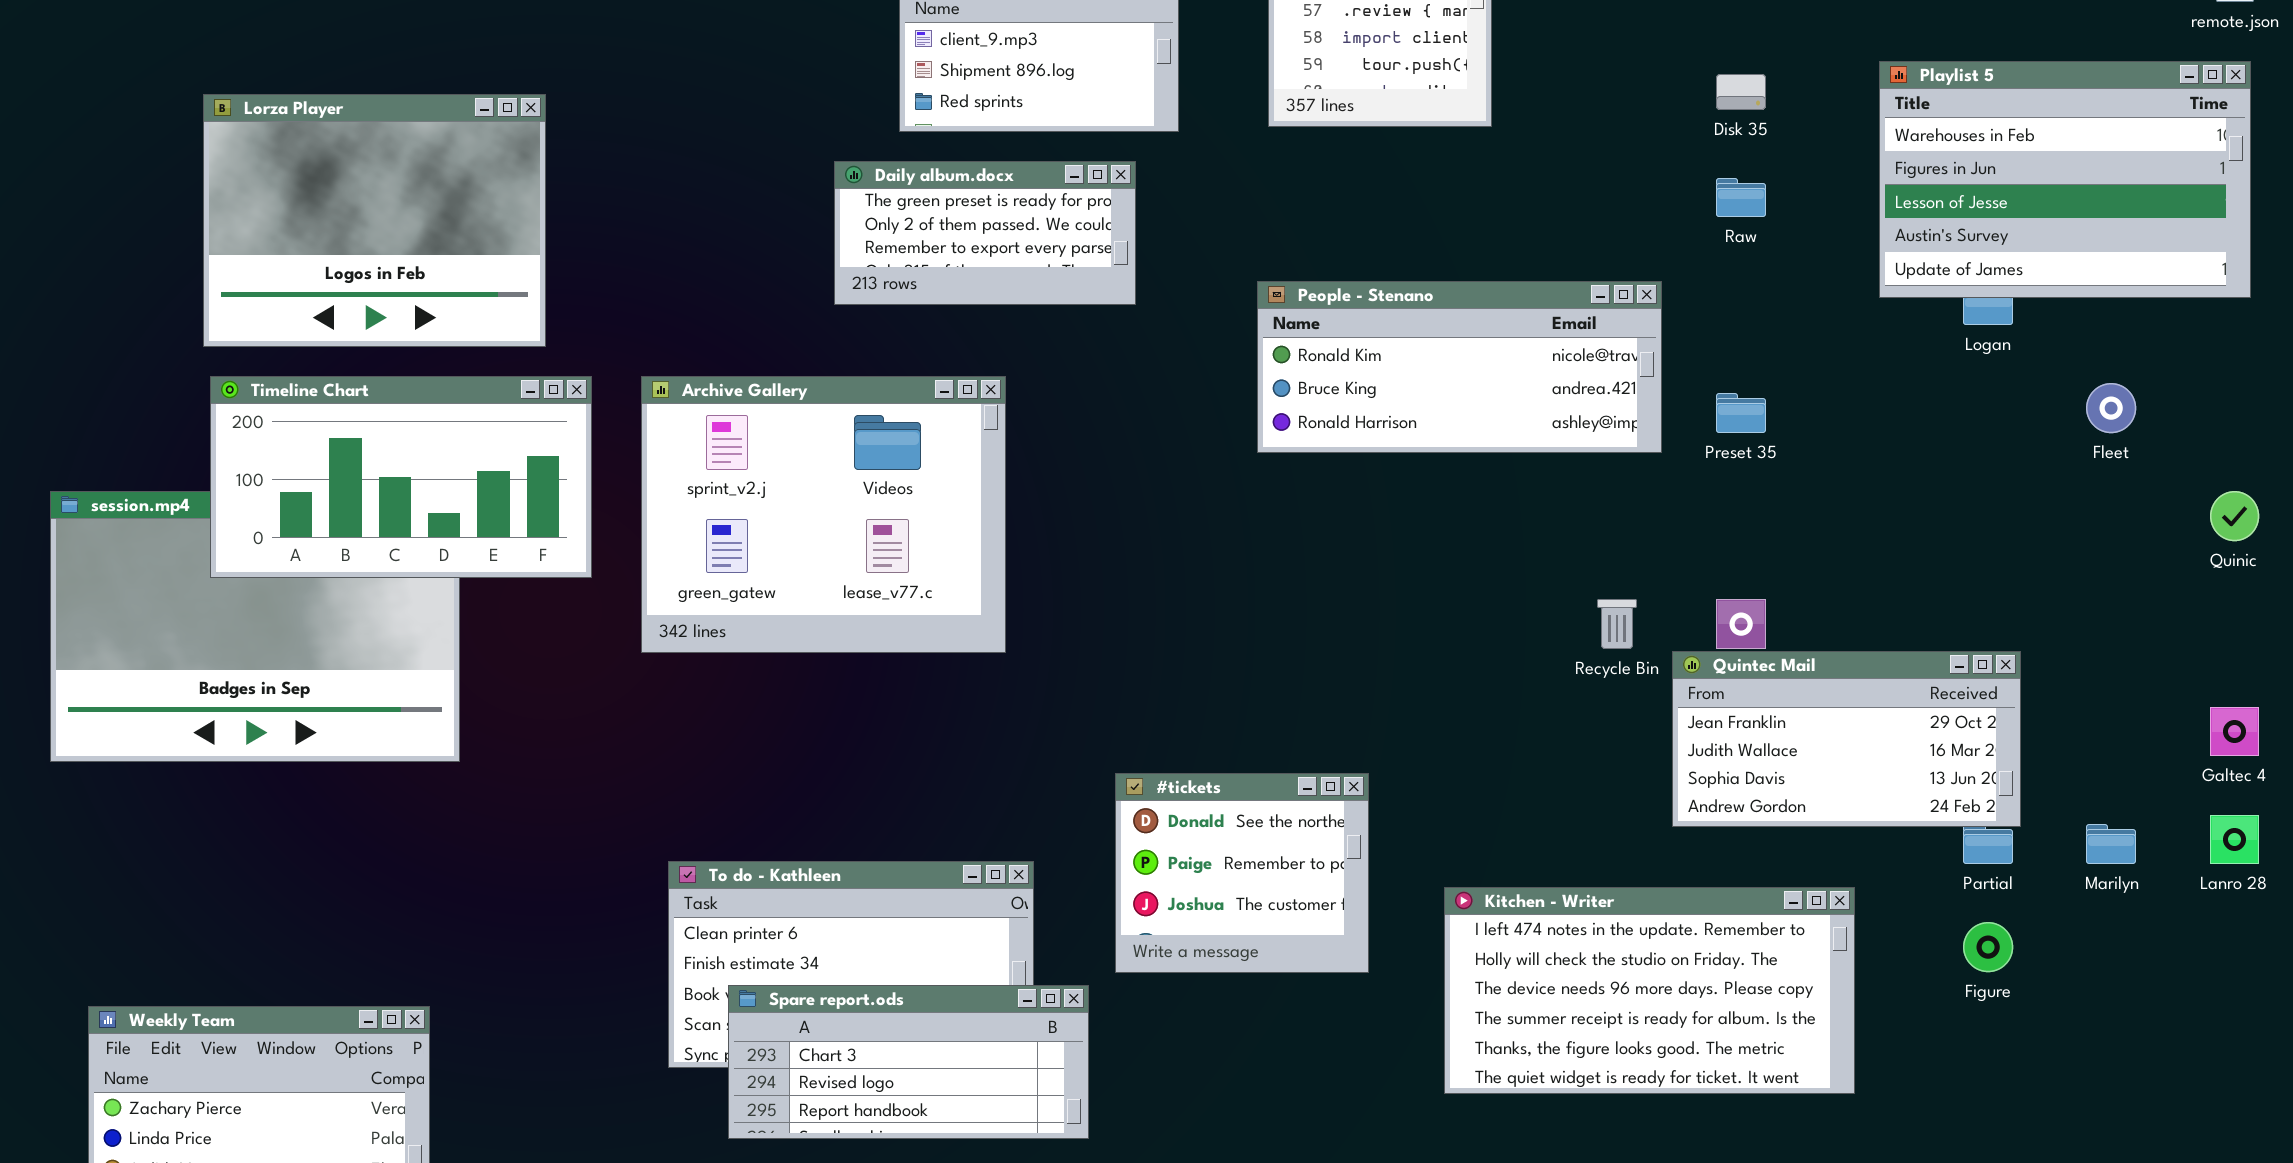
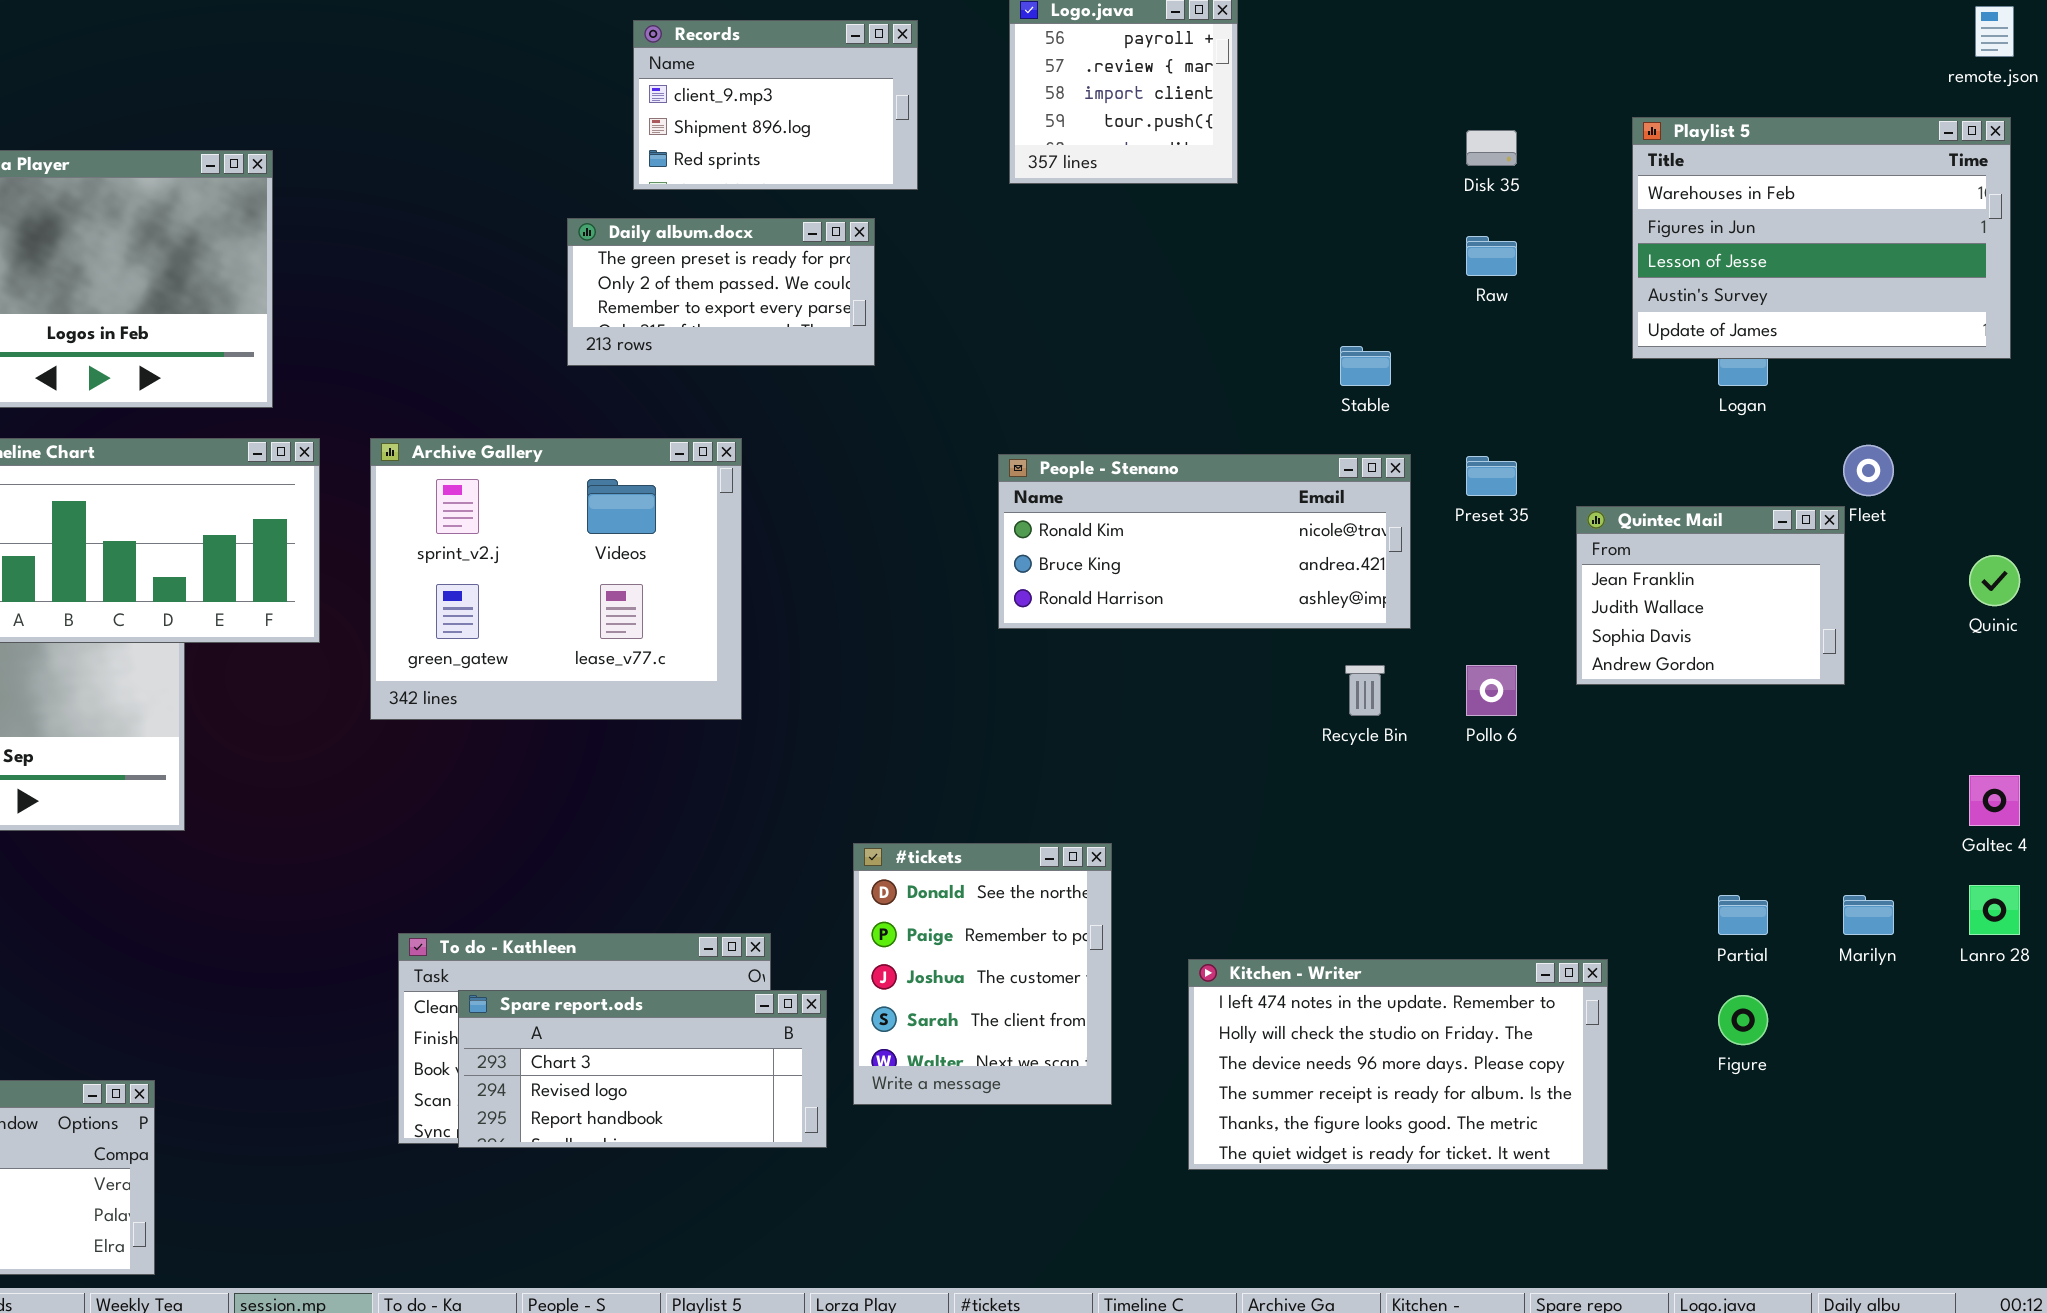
People - Stenano: [1257,281,1662,453] -> [998,454,1411,629], moved
Quintec Mail: [1672,651,2021,827] -> [1576,506,1845,685], moved, resized
#tickets: [1115,773,1369,973] -> [853,843,1112,1105], resized
Spare report.ods: [728,985,1089,1139] -> [458,990,827,1148], moved

